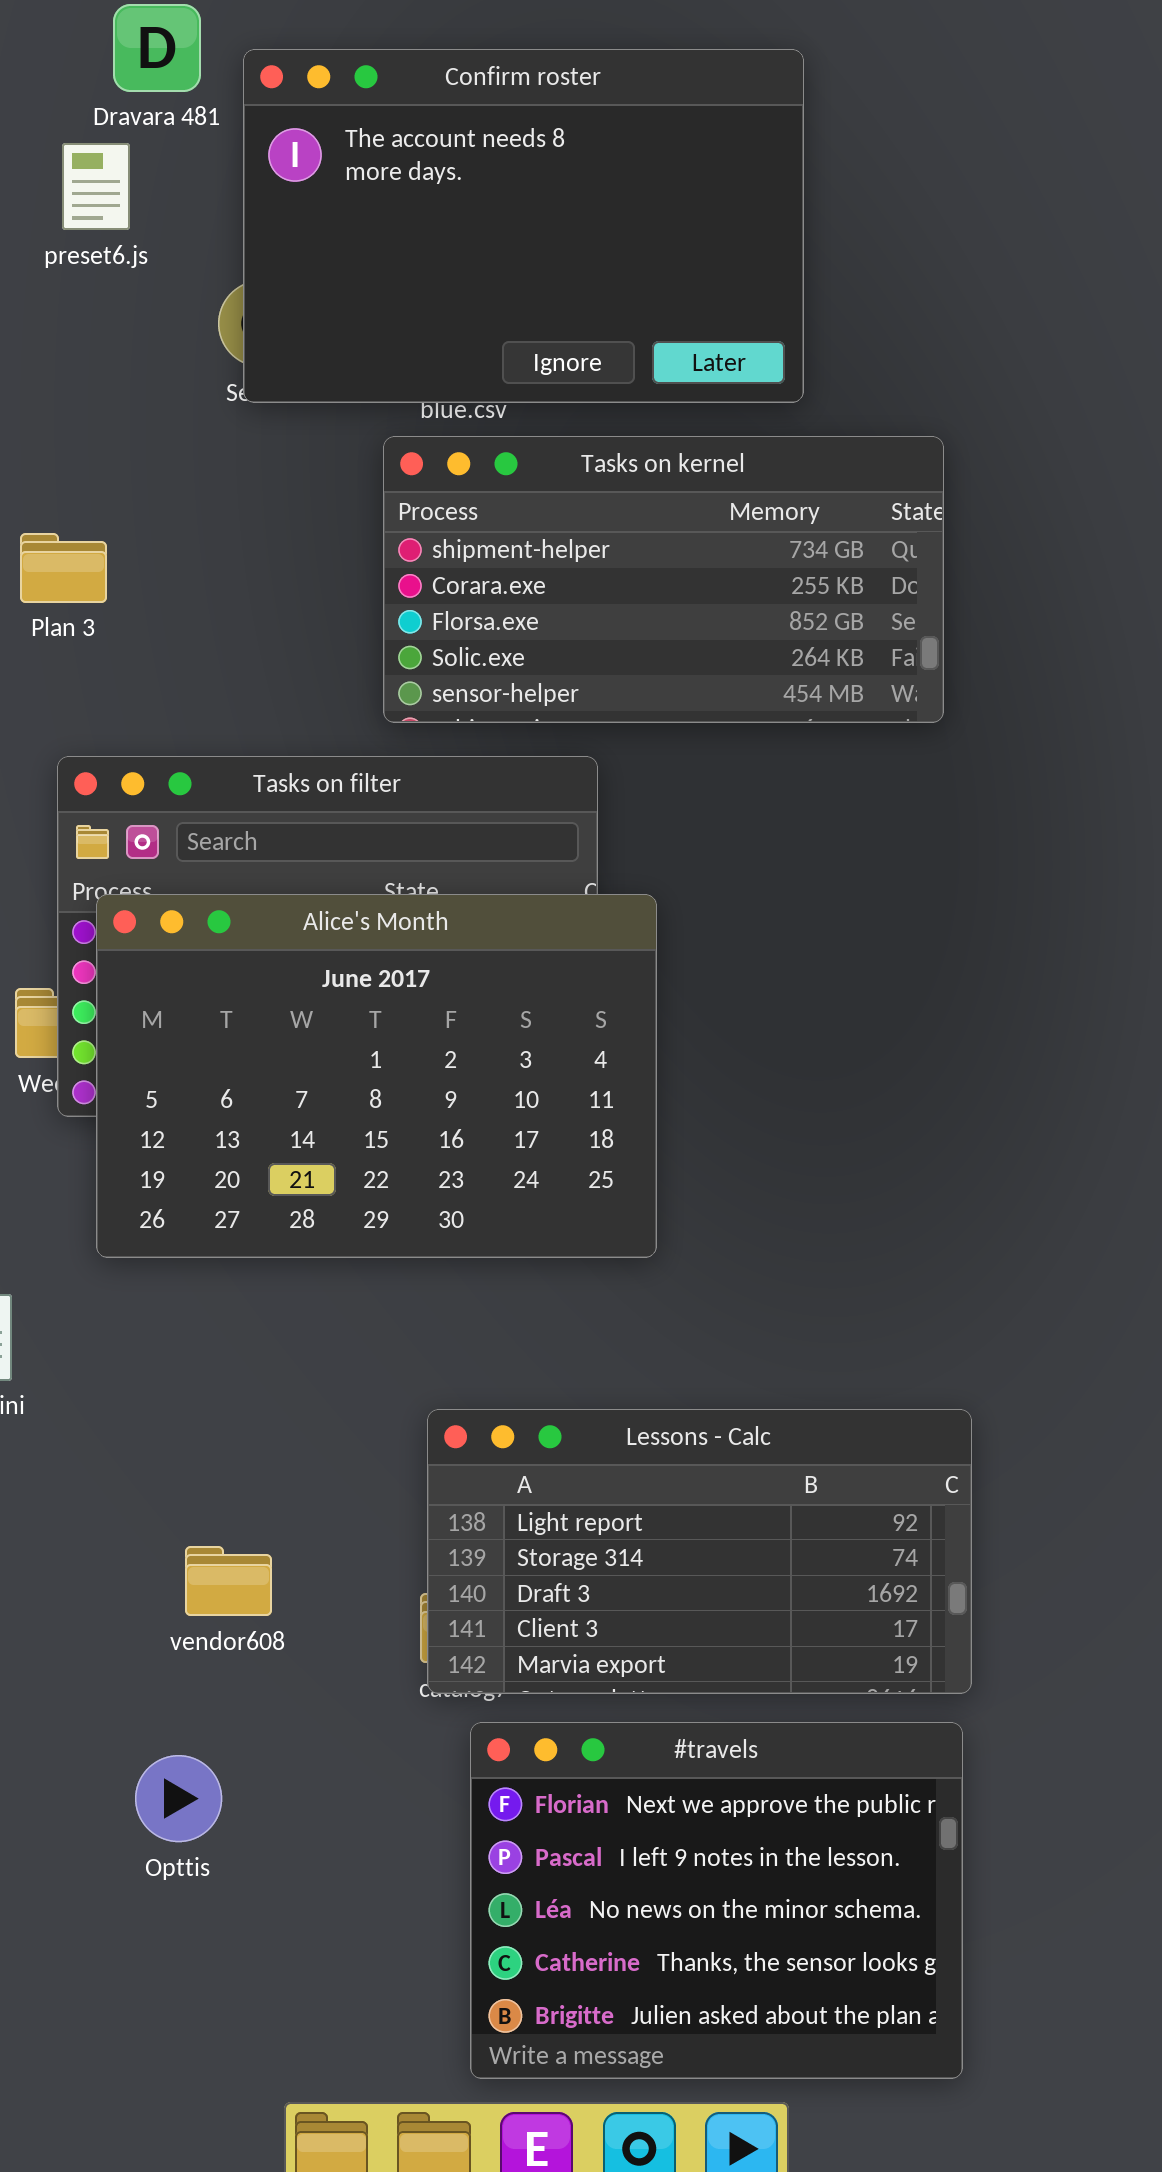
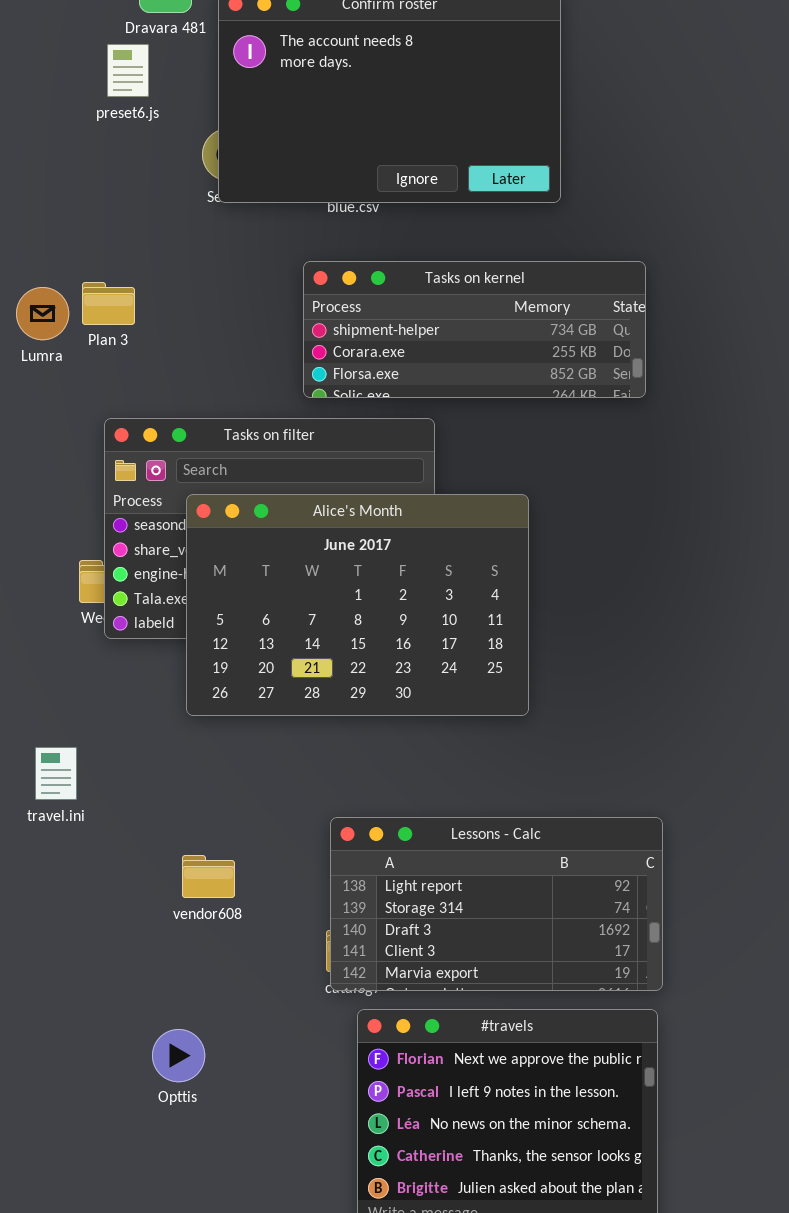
Tasks on kernel: [383,436,944,723] -> [303,261,646,398], resized
Alice's Month: [96,894,657,1258] -> [186,494,529,716], moved
vendor608: [185,1546,272,1616] -> [182,855,235,898], moved

